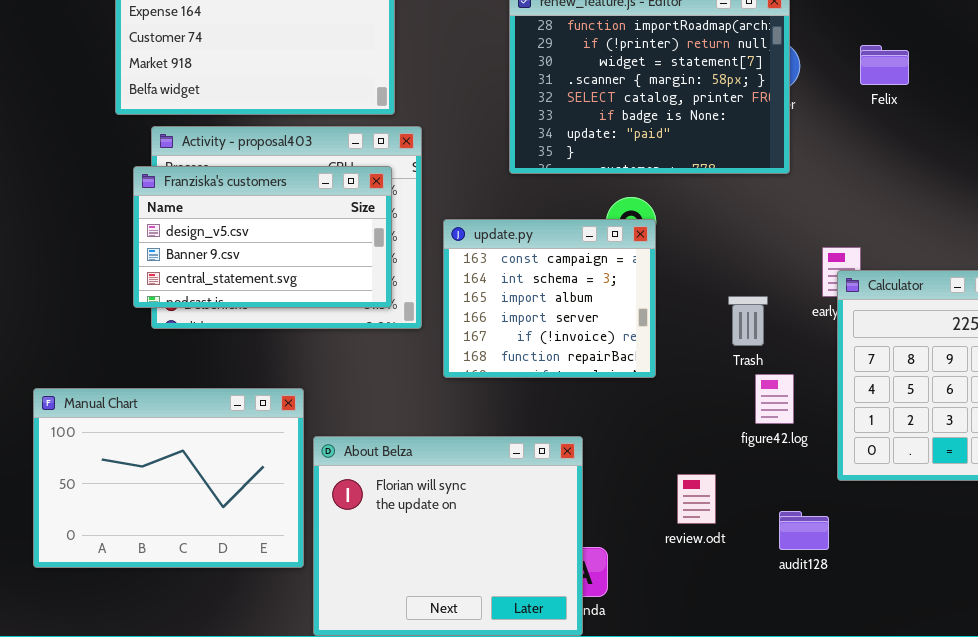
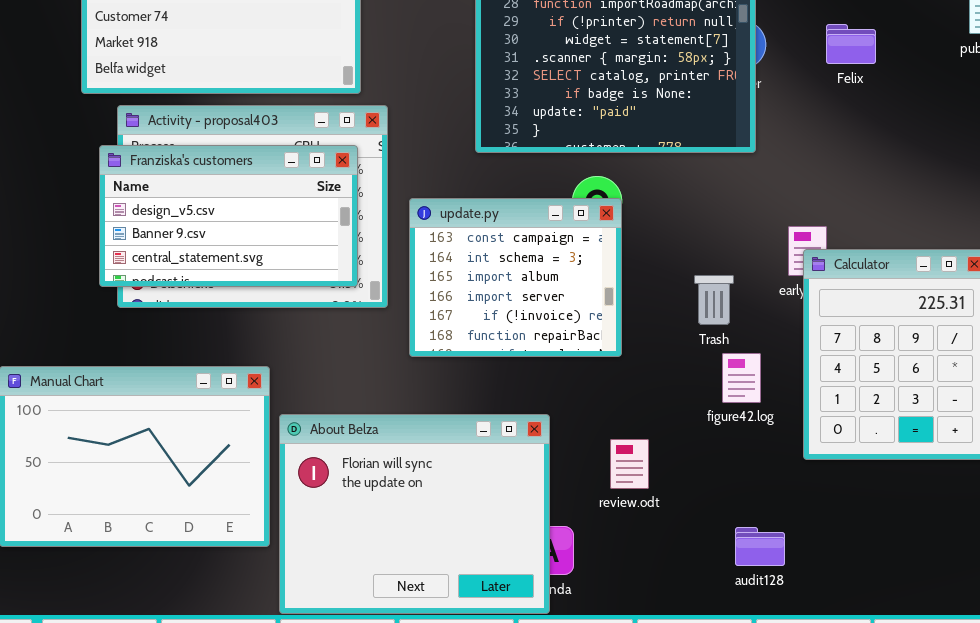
review.odt: [677,474,716,524] -> [610,439,649,489], moved
audit128: [779,511,829,550] -> [735,527,785,566], moved

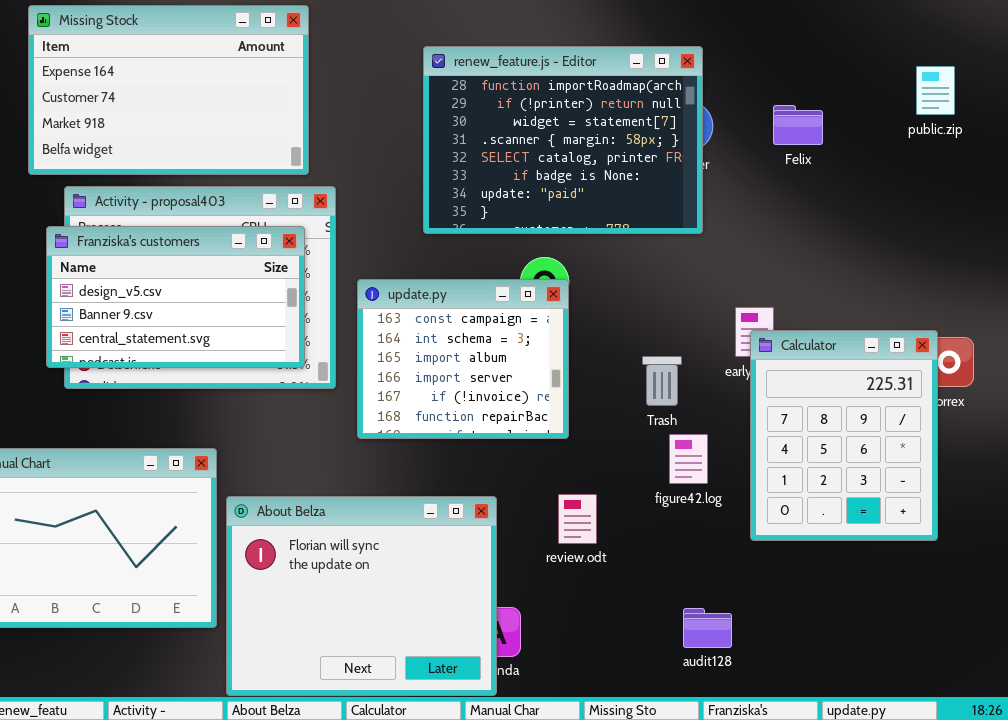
review.odt: [610,439,649,489] -> [558,494,597,544], moved

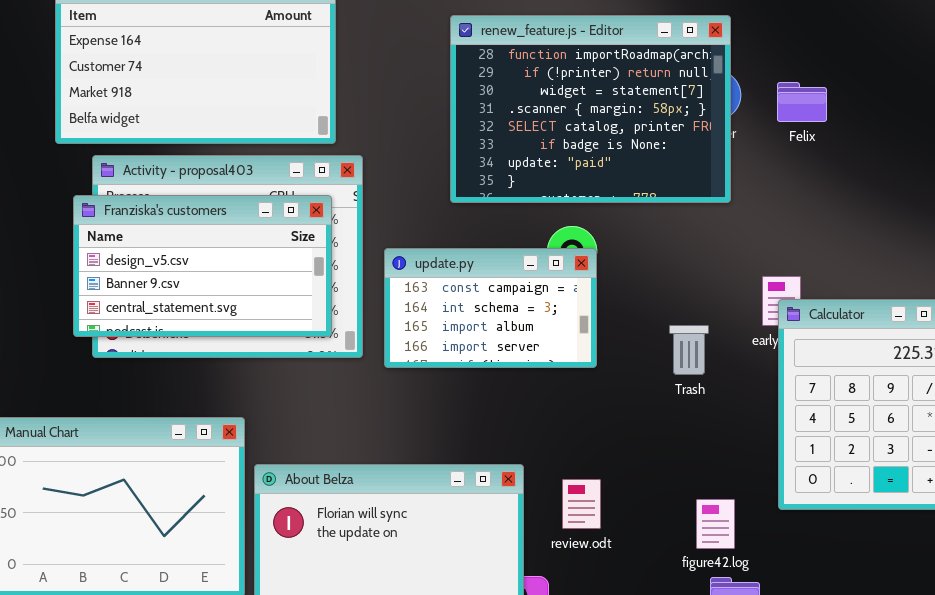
Felix: [773,105,823,145] -> [777,82,827,122], moved
update.py: [357,279,569,439] -> [384,248,597,368], resized
figure42.log: [669,434,708,484] -> [696,499,735,549], moved
review.odt: [558,494,597,544] -> [562,479,601,529], moved

